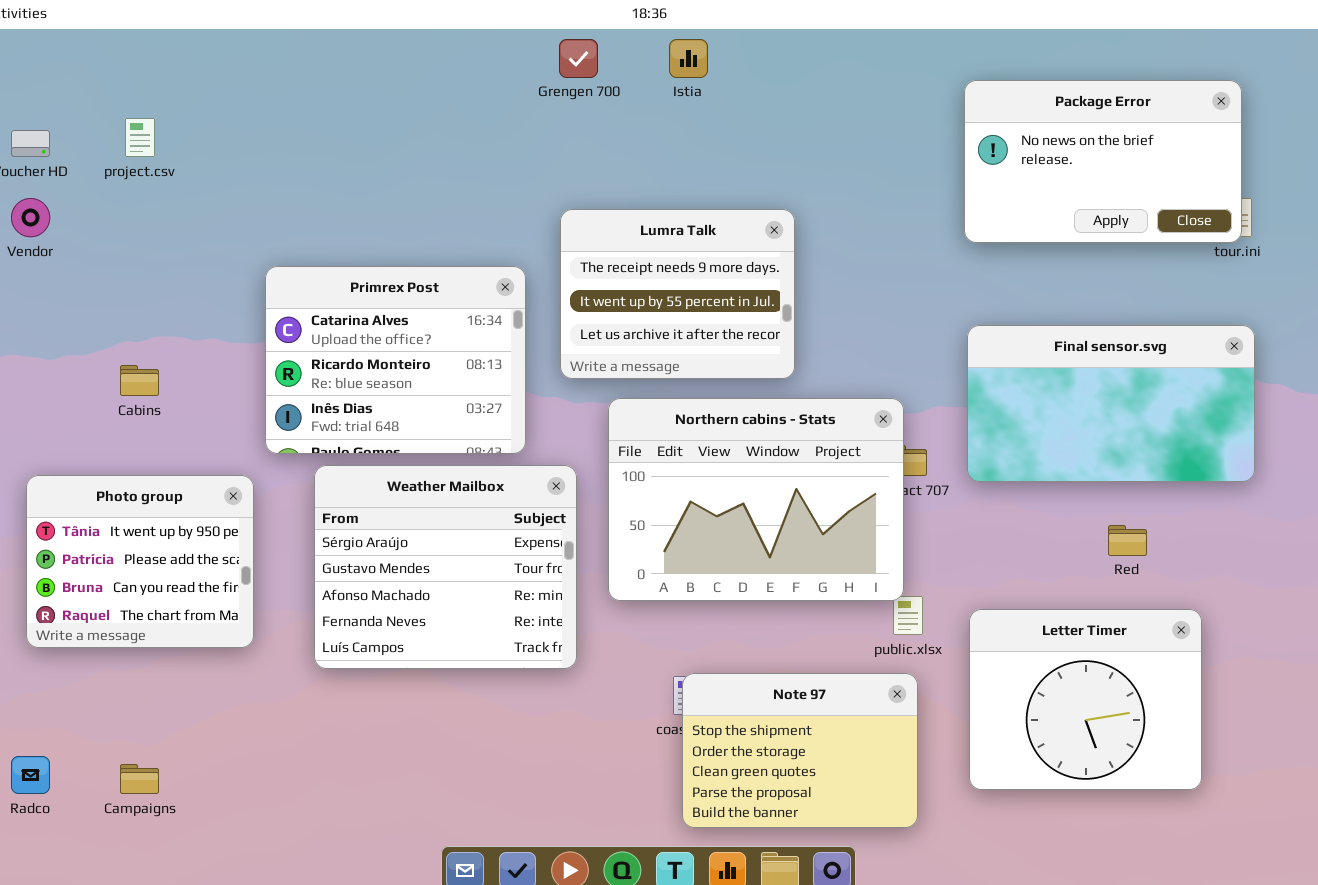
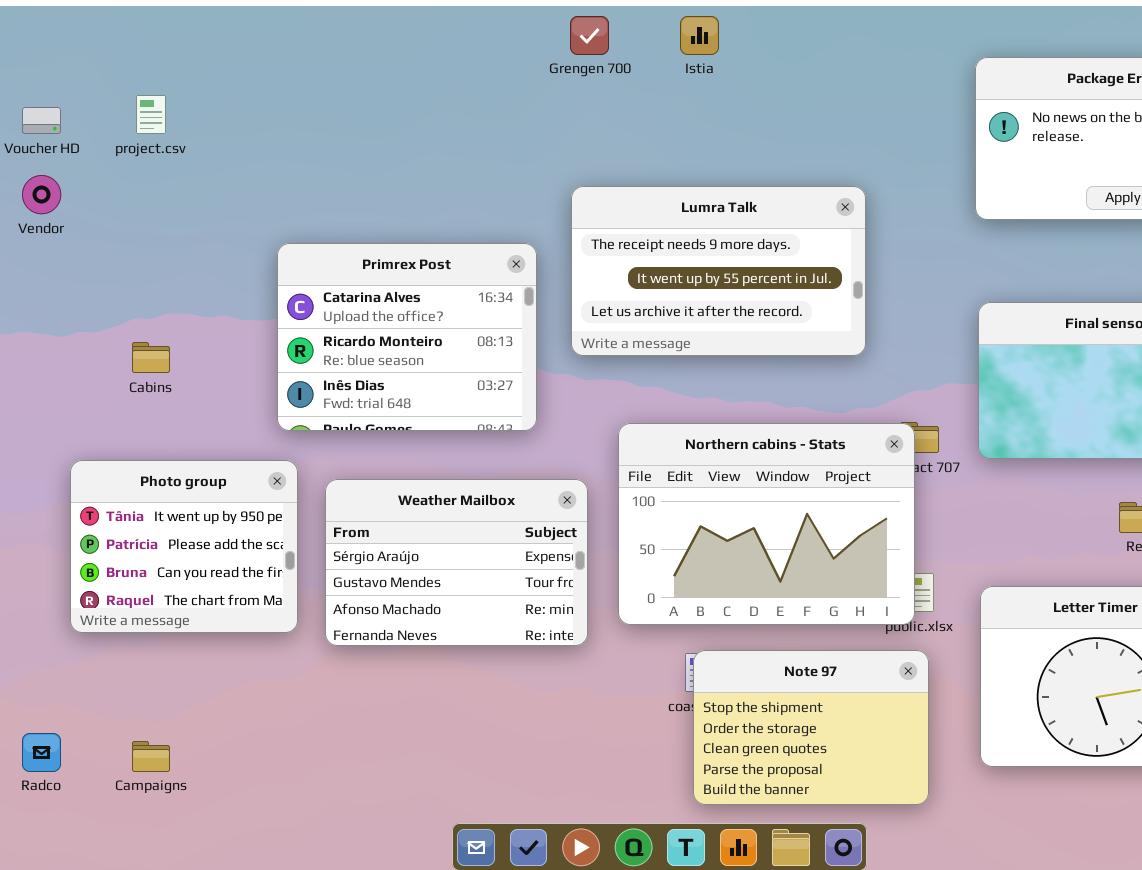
Lumra Talk: [560,209,795,379] -> [571,186,866,356], resized
Northern cabins - Stats: [608,398,904,601] -> [618,423,915,625], moved
Weather Mailbox: [314,465,577,669] -> [325,479,588,646], resized
Photo group: [26,475,254,648] -> [70,460,298,633], moved

